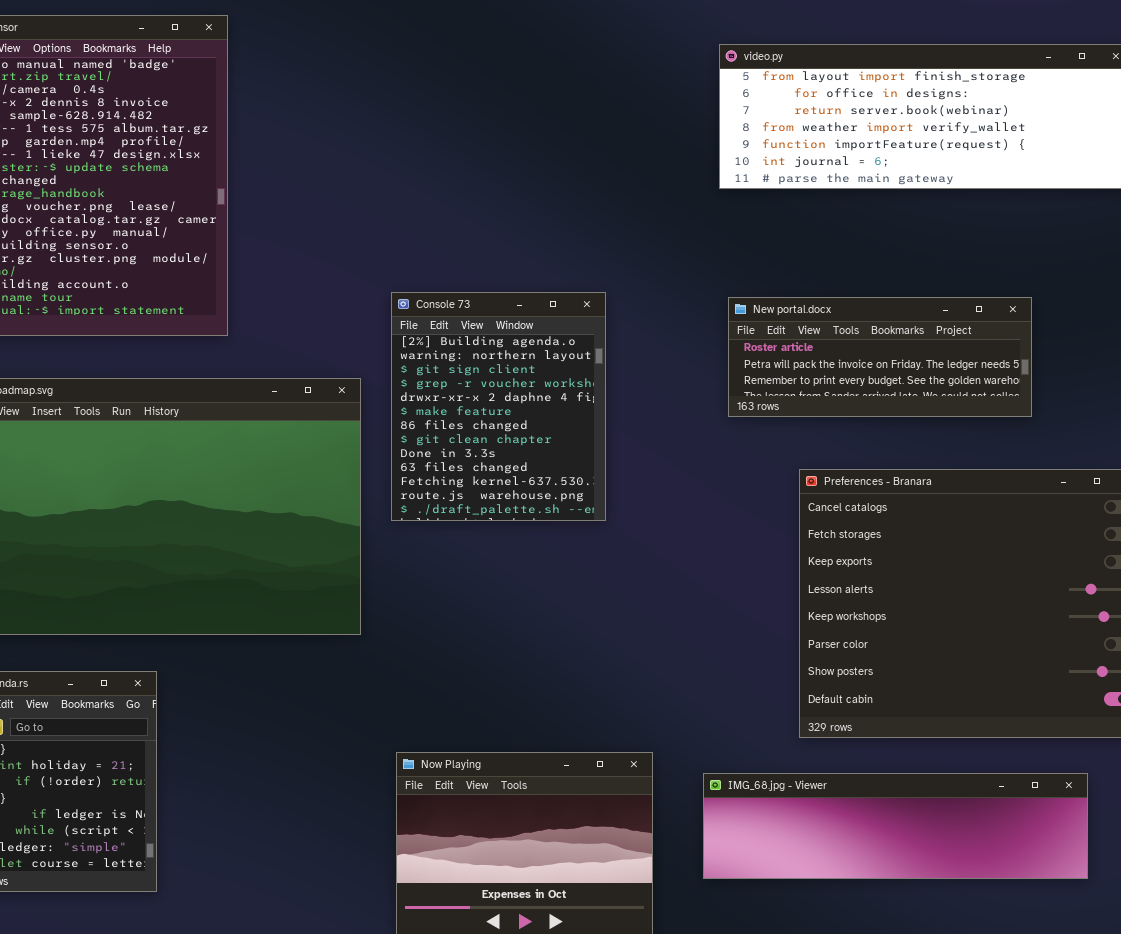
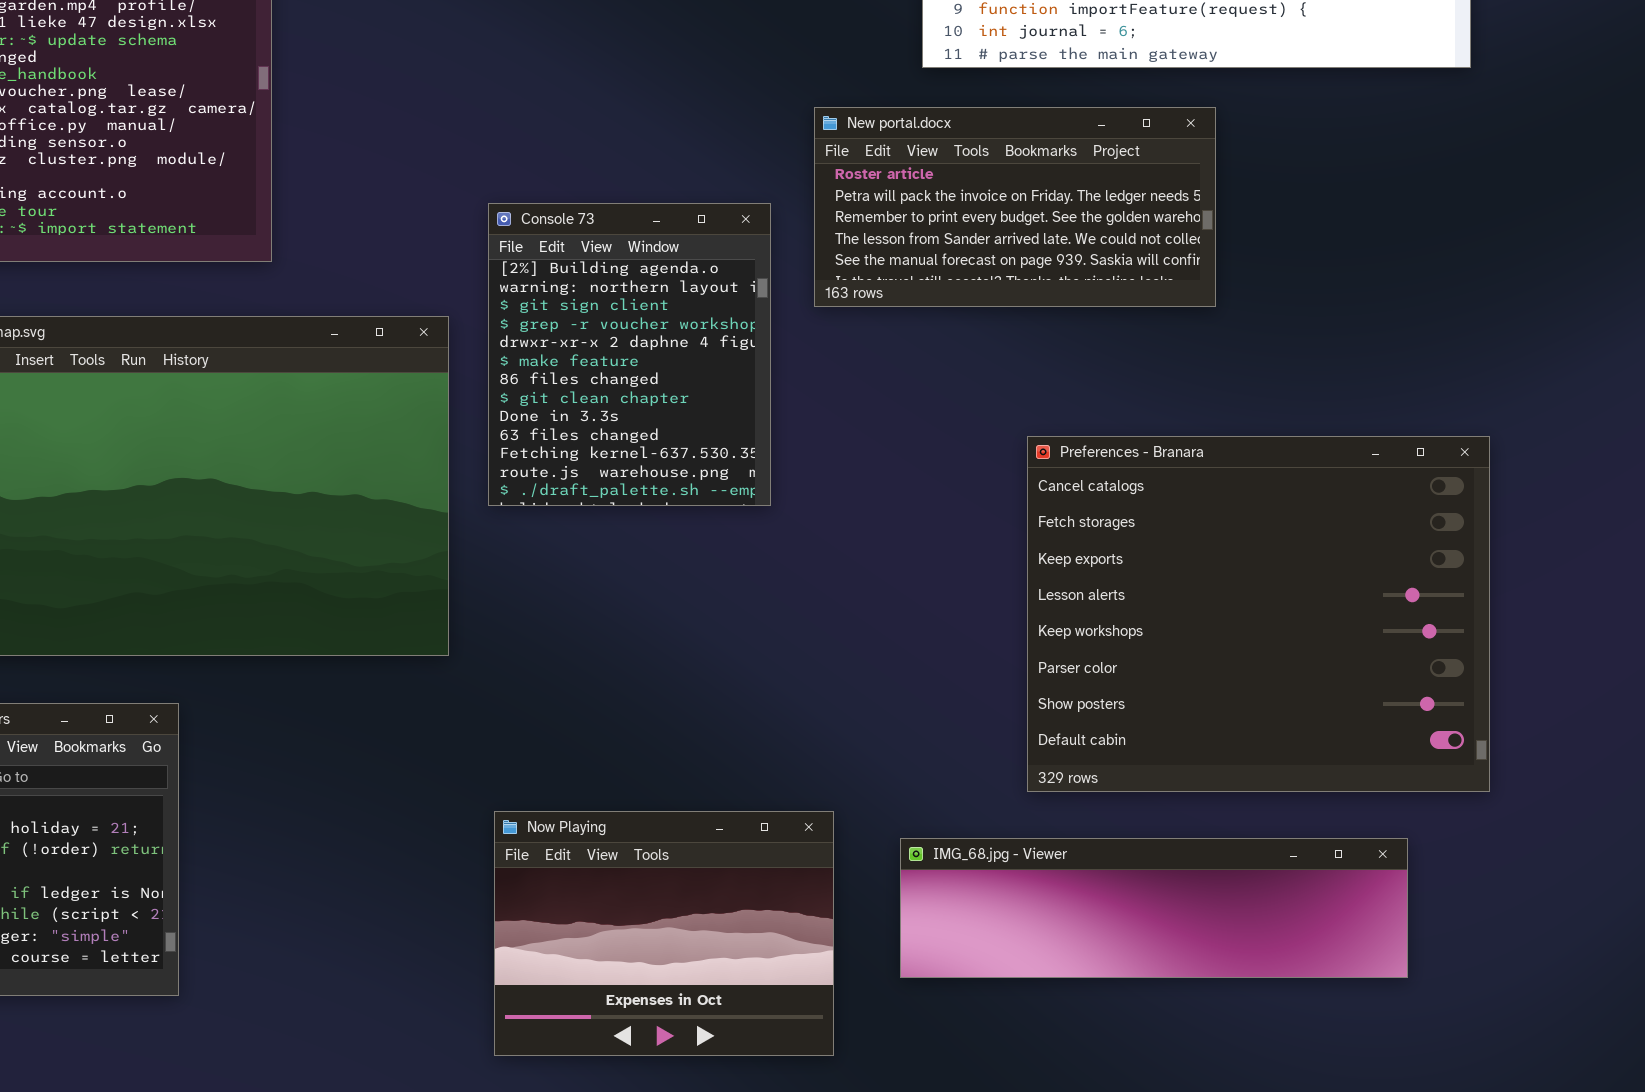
New portal.docx: [728,297,1032,417] -> [814,107,1216,307], moved, resized

